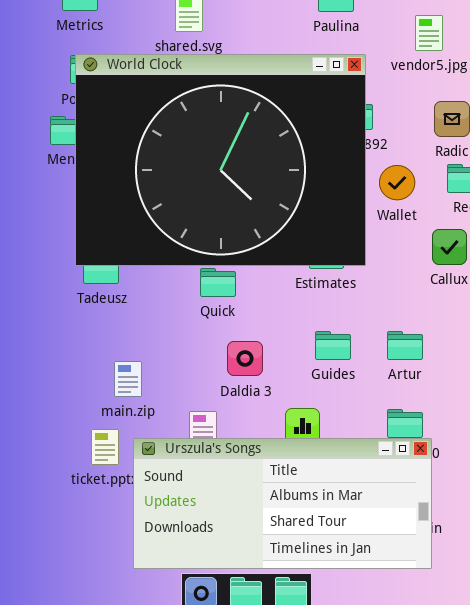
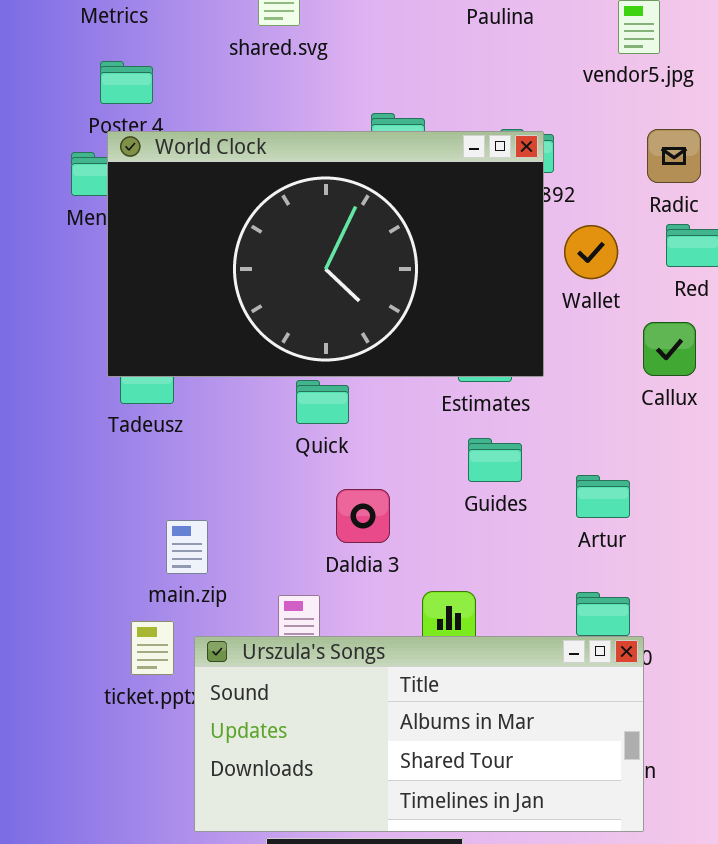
World Clock: [75,54,366,266] -> [107,131,544,377], resized
Guides: [315,331,351,360] -> [468,438,522,482], moved

